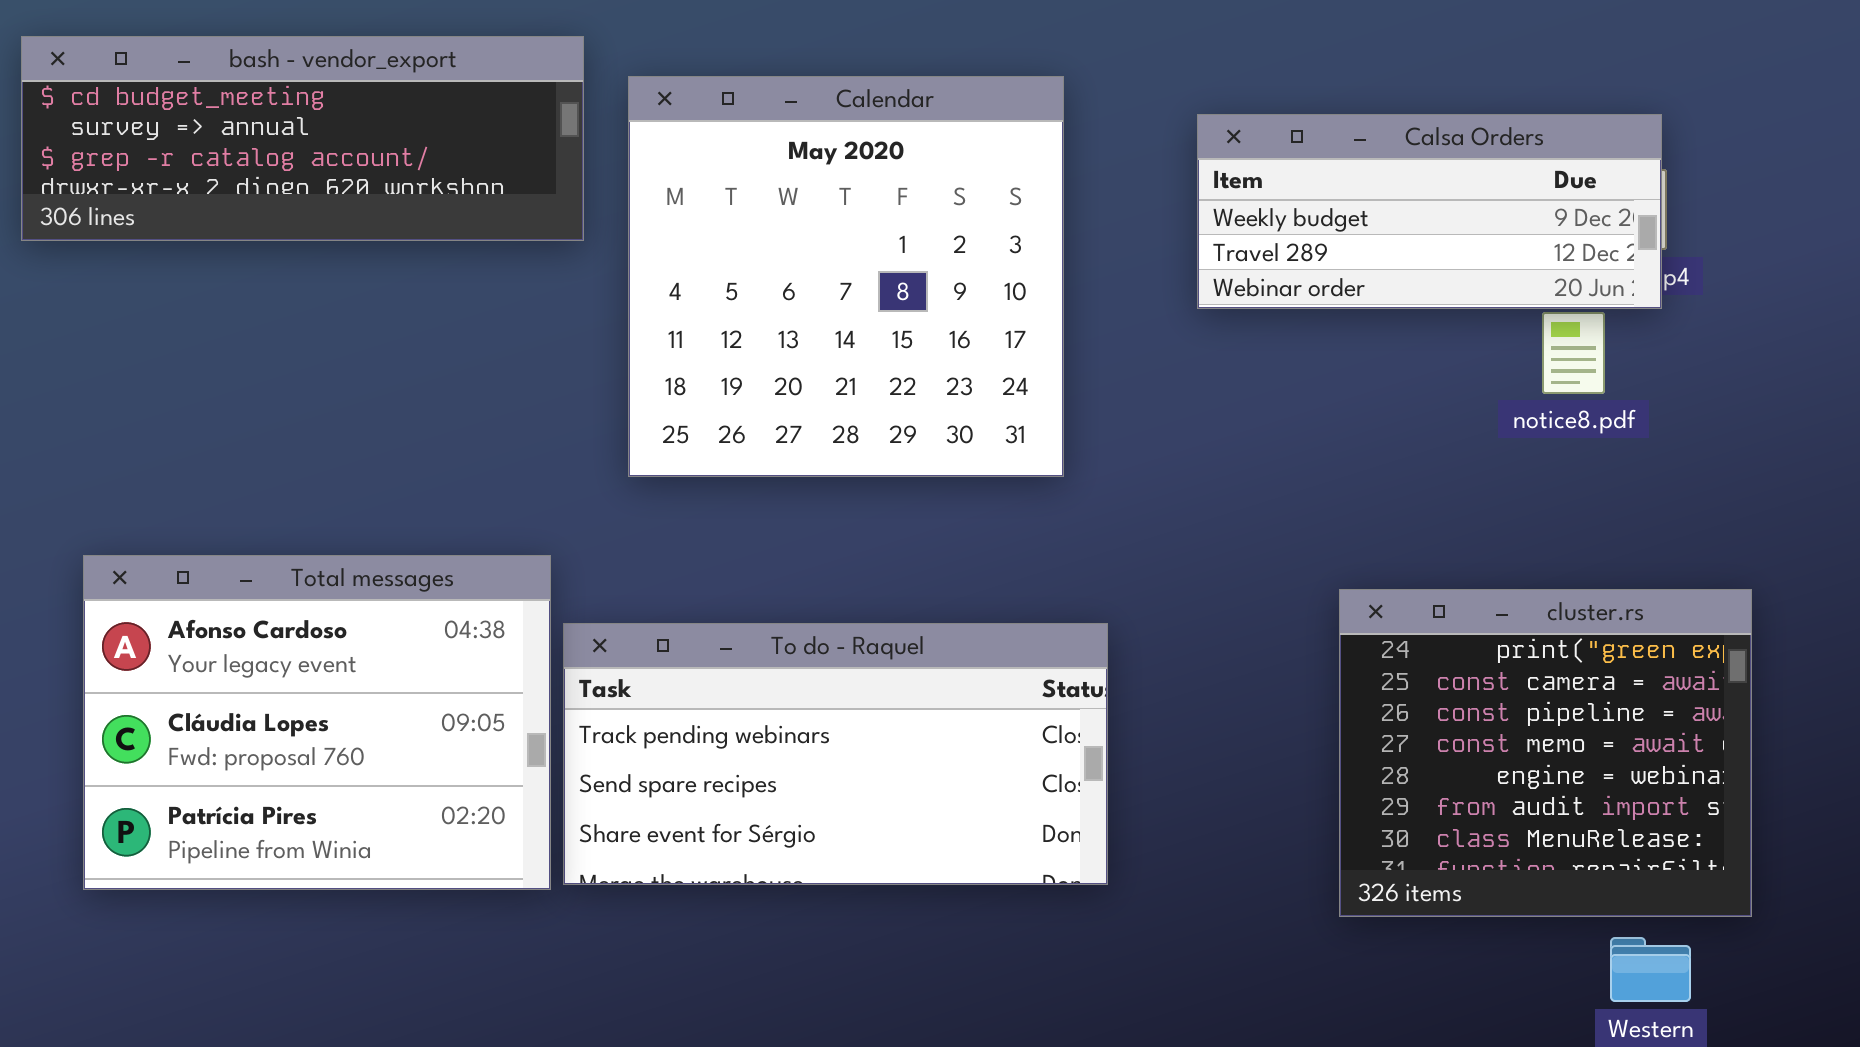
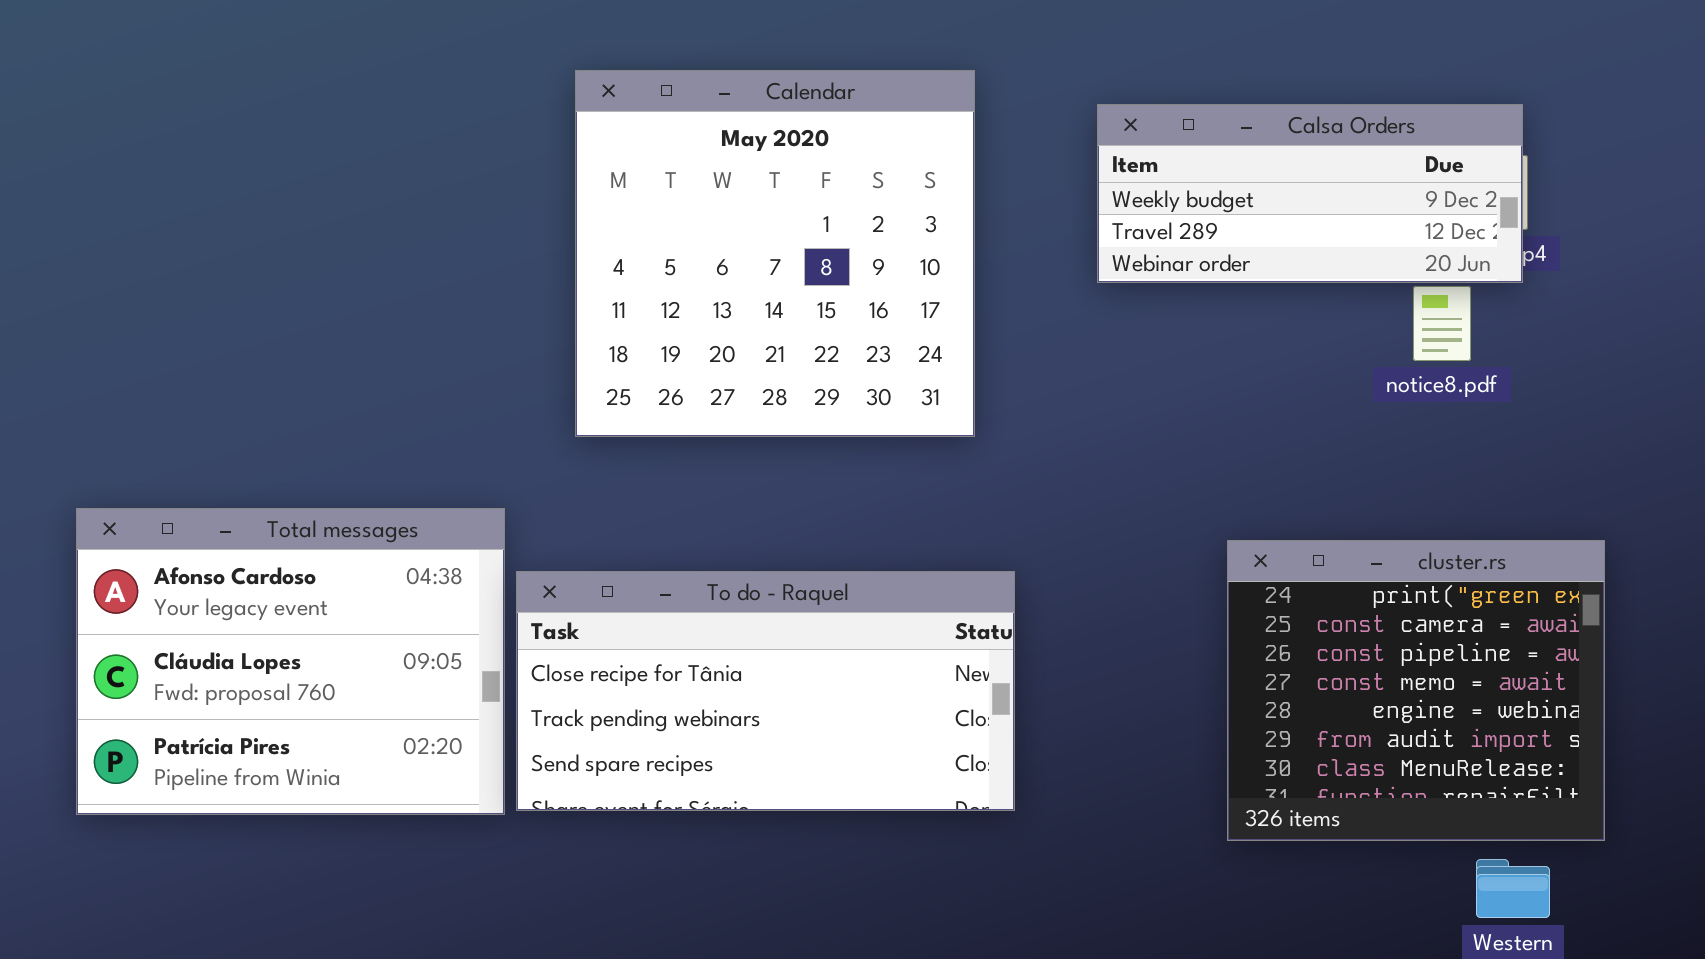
bash - vendor_export: [21,36,584,241] -> none, closed
To do - Raquel: [563,623,1108,885] -> [516,571,1015,811], scrolled up 1 row

